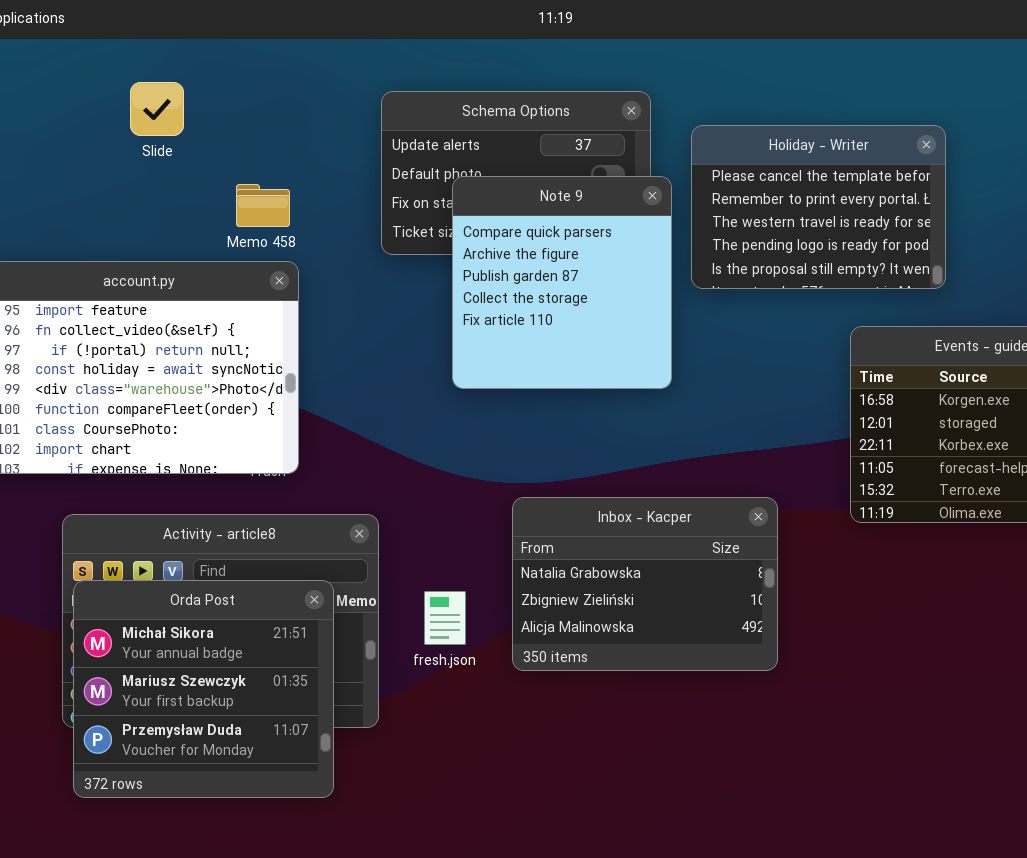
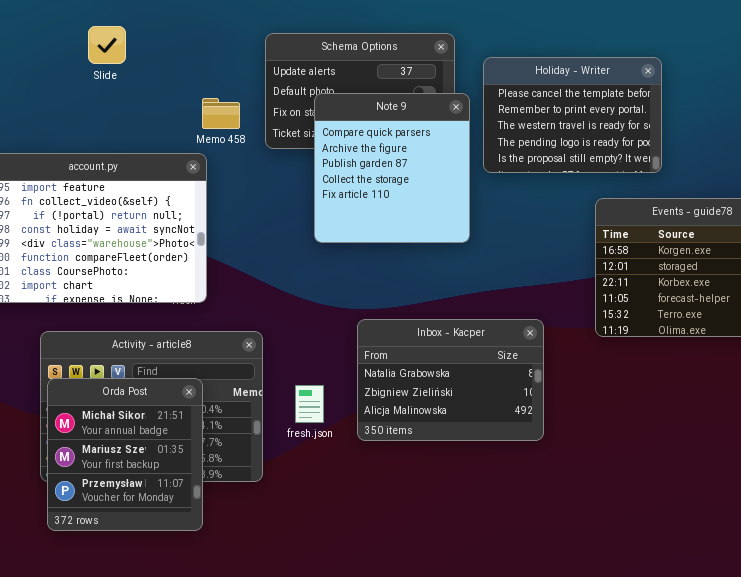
Memo 458: [236,184,290,227] -> [202,98,240,129], moved
Orda Post: [73,580,334,798] -> [47,378,203,531], resized

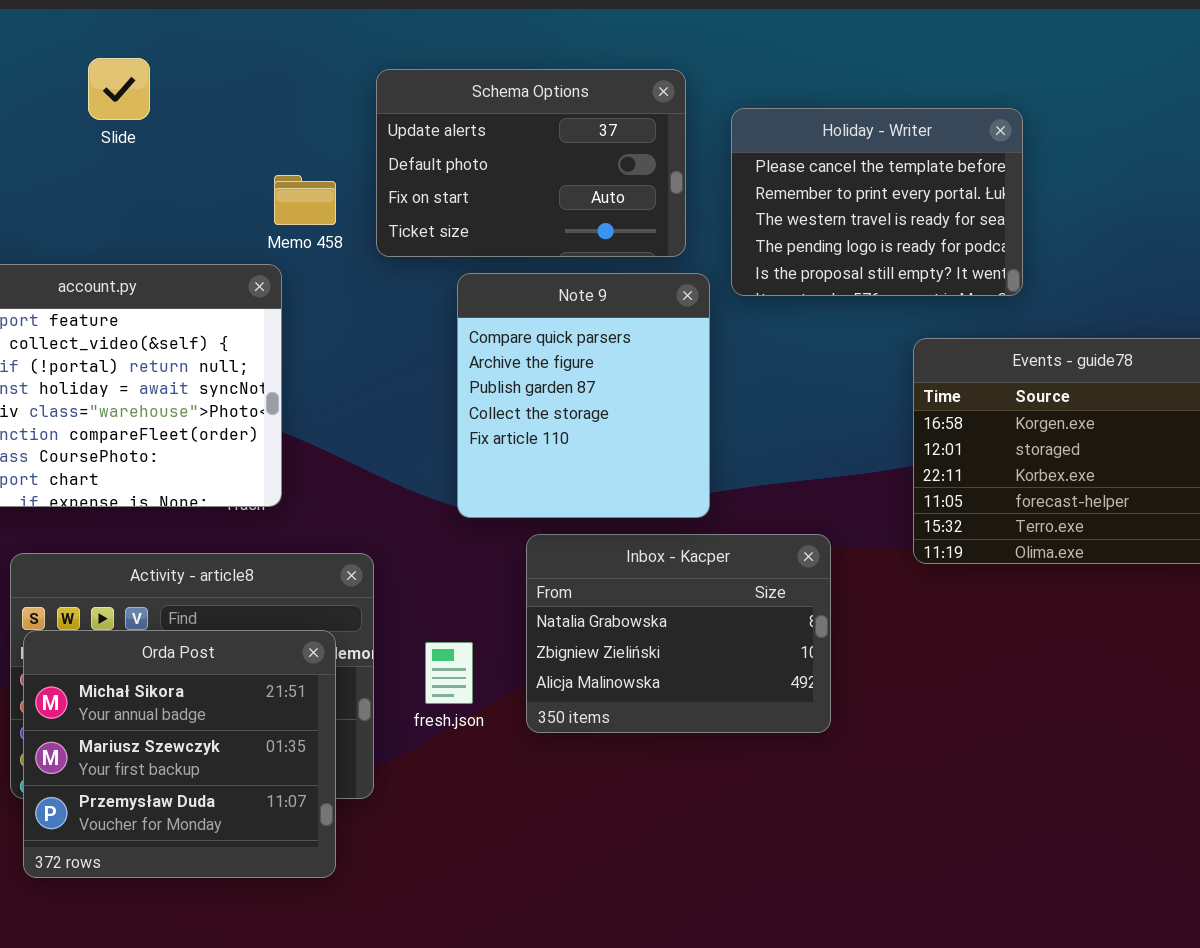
Note 9: [314,93,470,243] -> [457,273,710,518], moved
Orda Post: [47,378,203,531] -> [23,630,336,878], resized

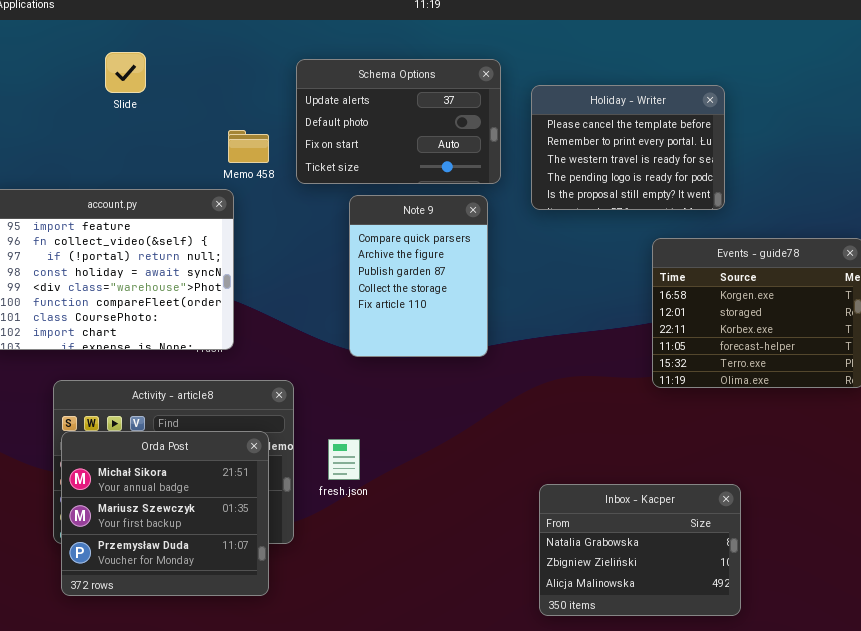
Note 9: [457,273,710,518] -> [349,195,488,357], resized
Inbox - Kacper: [526,534,831,733] -> [539,484,741,616], moved

